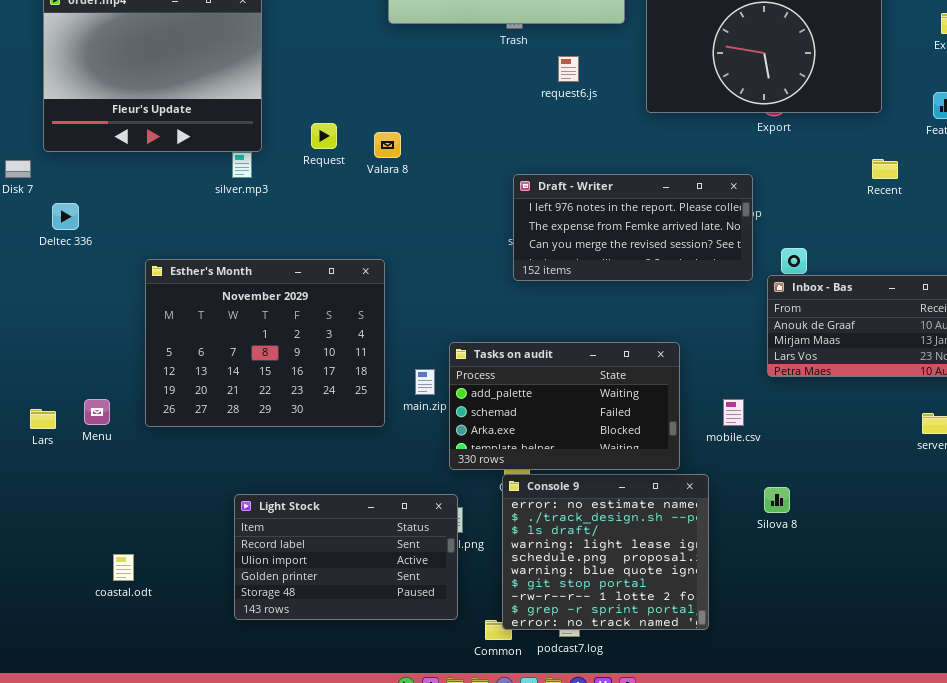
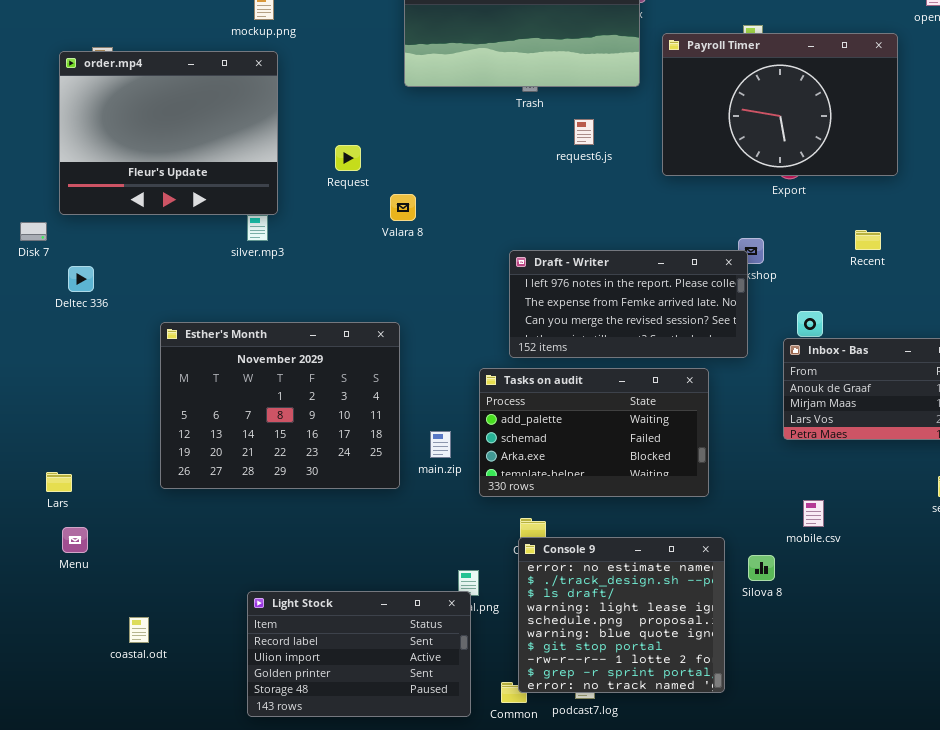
Request: [311,123,337,149] -> [335,145,361,171], moved
Recent: [872,159,898,179] -> [855,230,881,250], moved
Draft - Writer: [513,174,753,281] -> [509,250,748,358], moved
Tasks on audit: [449,342,680,470] -> [479,368,709,497], moved
Menu: [84,399,110,425] -> [62,527,88,553], moved
mobile.csv: [723,399,744,426] -> [803,500,824,527], moved
Silova 8: [764,487,790,513] -> [748,555,775,581], moved
Light Stock: [234,494,458,620] -> [247,591,471,717], moved

